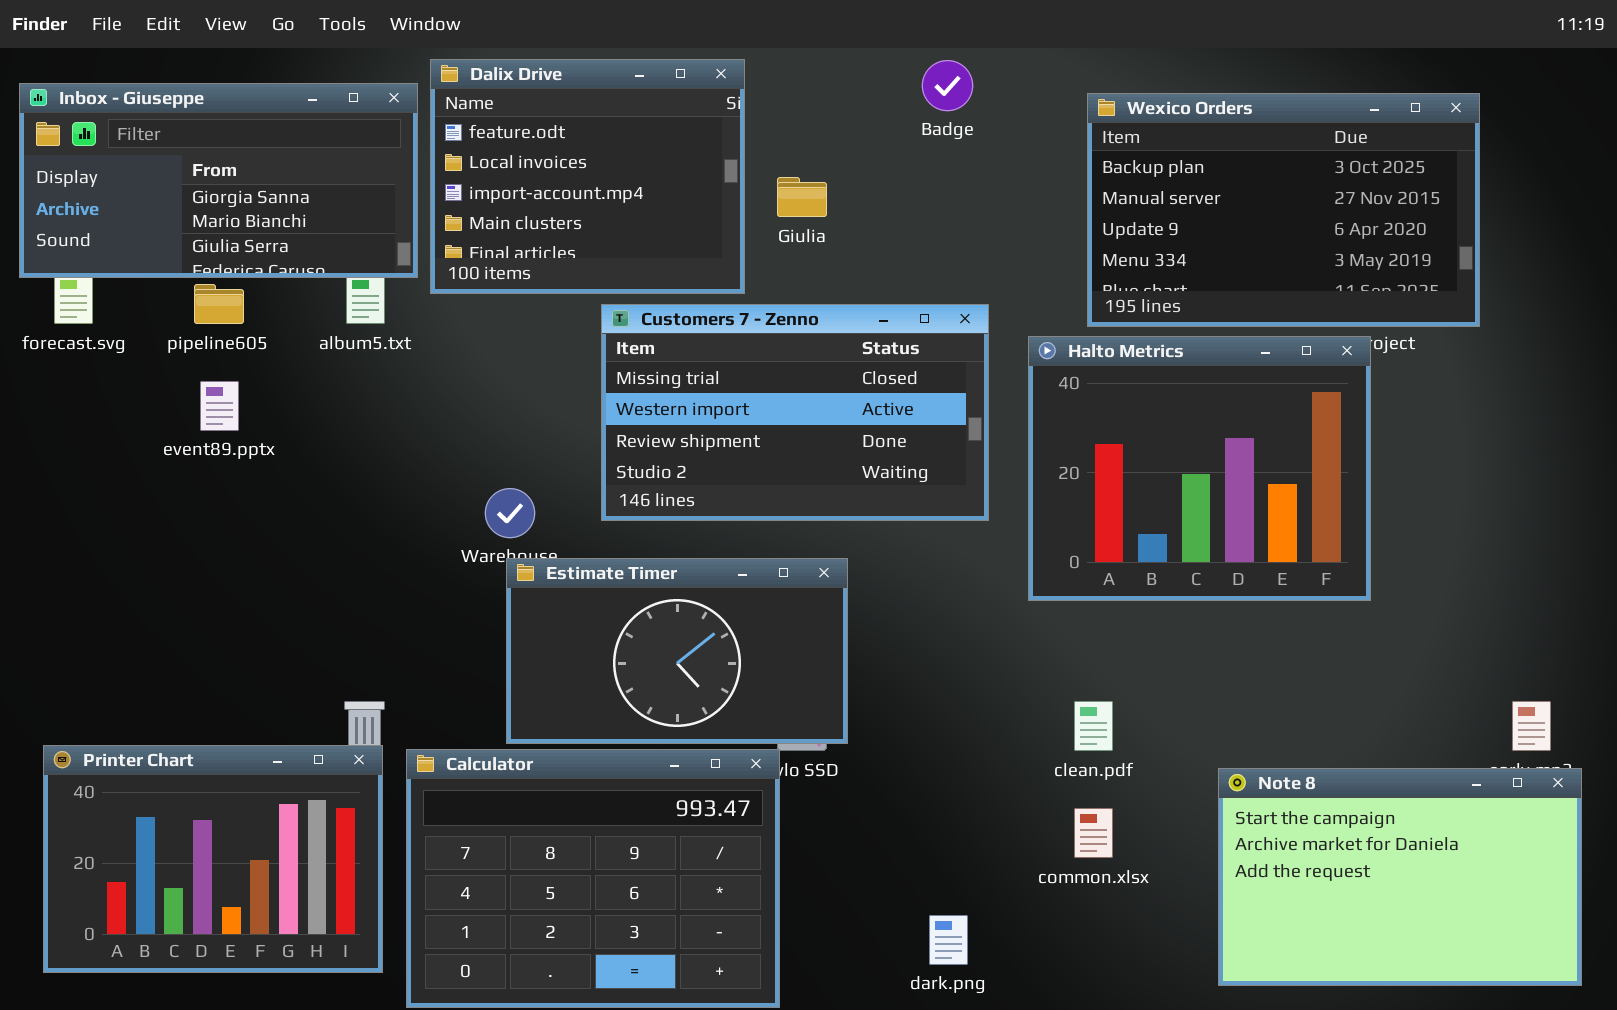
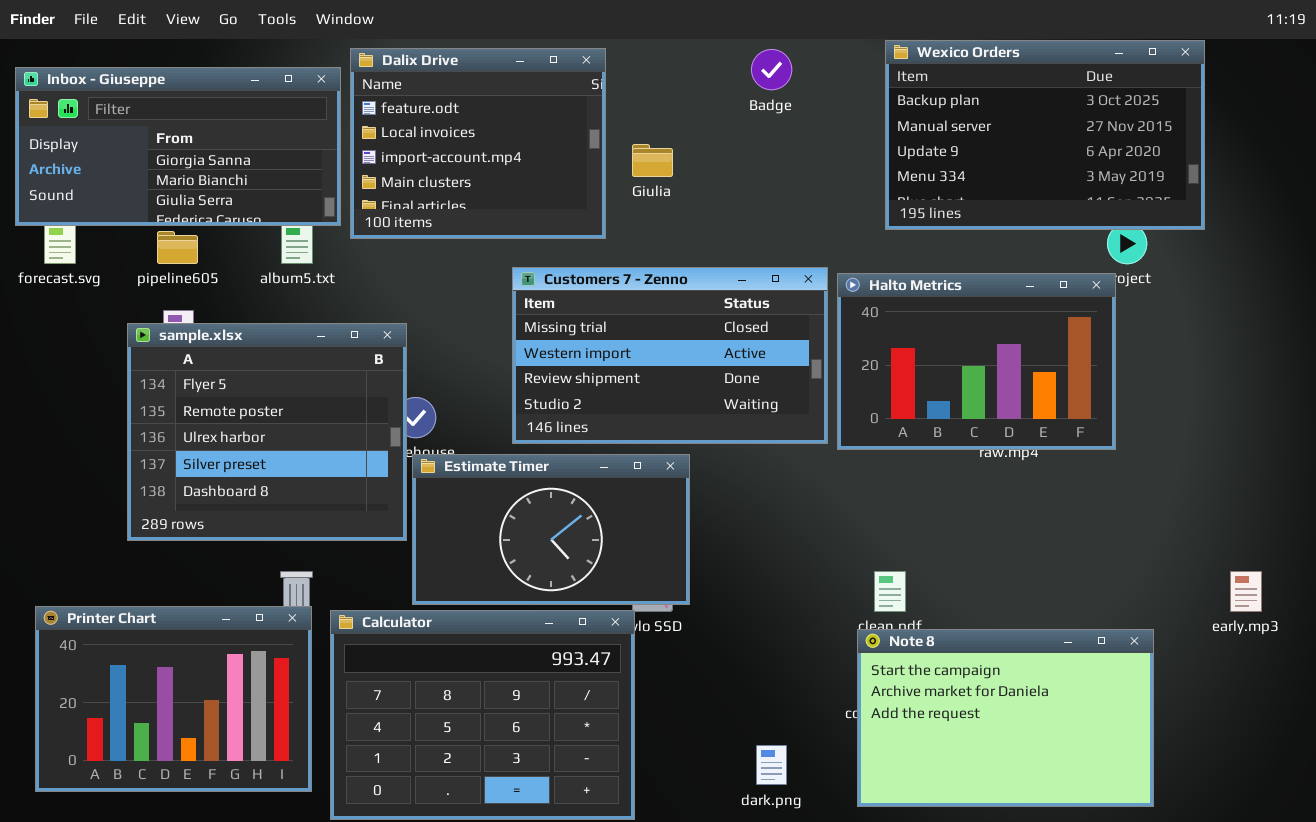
Wexico Orders: [1087,93,1480,327] -> [885,40,1205,230], moved
Customers 7 - Zenno: [601,304,989,521] -> [512,267,828,444], moved
Halto Metrics: [1028,336,1371,601] -> [837,273,1116,450], resized
sample.xlsx: none -> [127,323,407,541], opened
Note 8: [1218,768,1582,986] -> [857,629,1154,807], moved

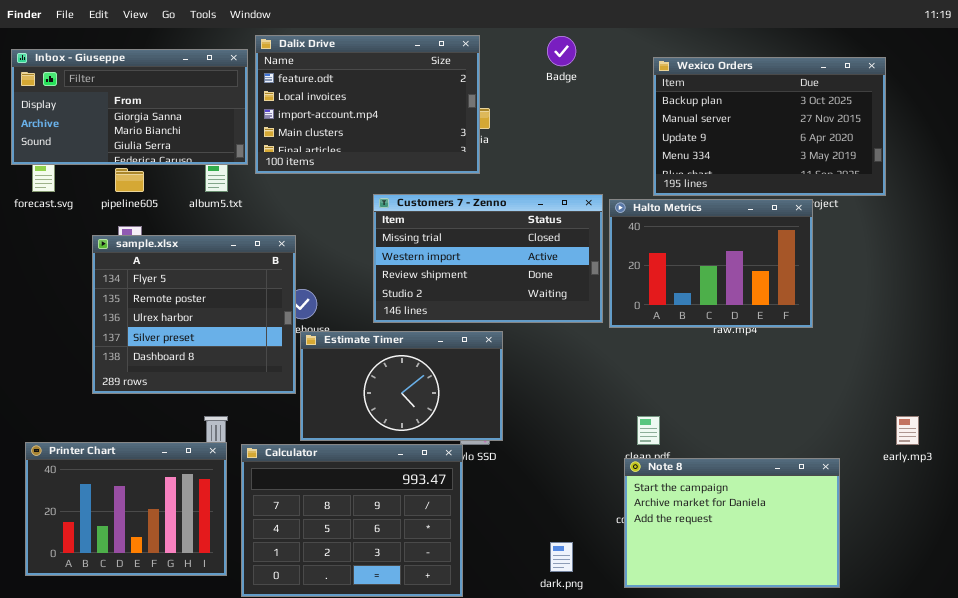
Wexico Orders: [885,40,1205,230] -> [653,57,886,196], moved
Dalix Drive: [350,48,606,239] -> [255,35,480,174], resized

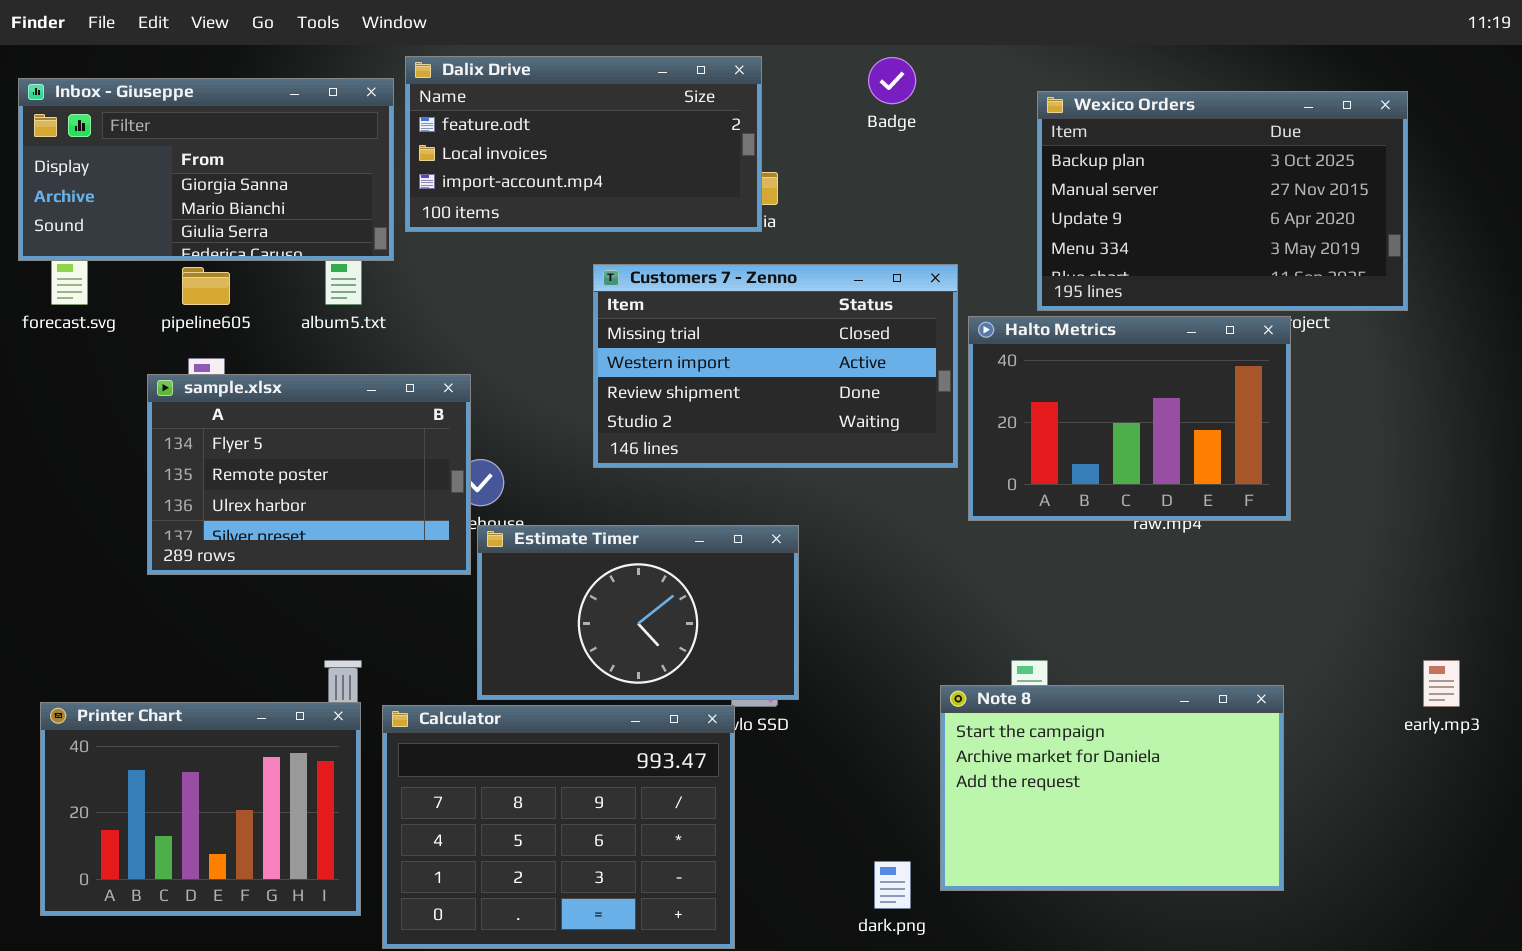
Dalix Drive: [255,35,480,174] -> [405,56,762,232], resized
Customers 7 - Zenno: [373,194,603,323] -> [593,264,958,468], moved
sample.xlsx: [92,235,296,394] -> [147,374,471,575], resized
Note 8: [624,458,840,588] -> [940,685,1284,891], moved

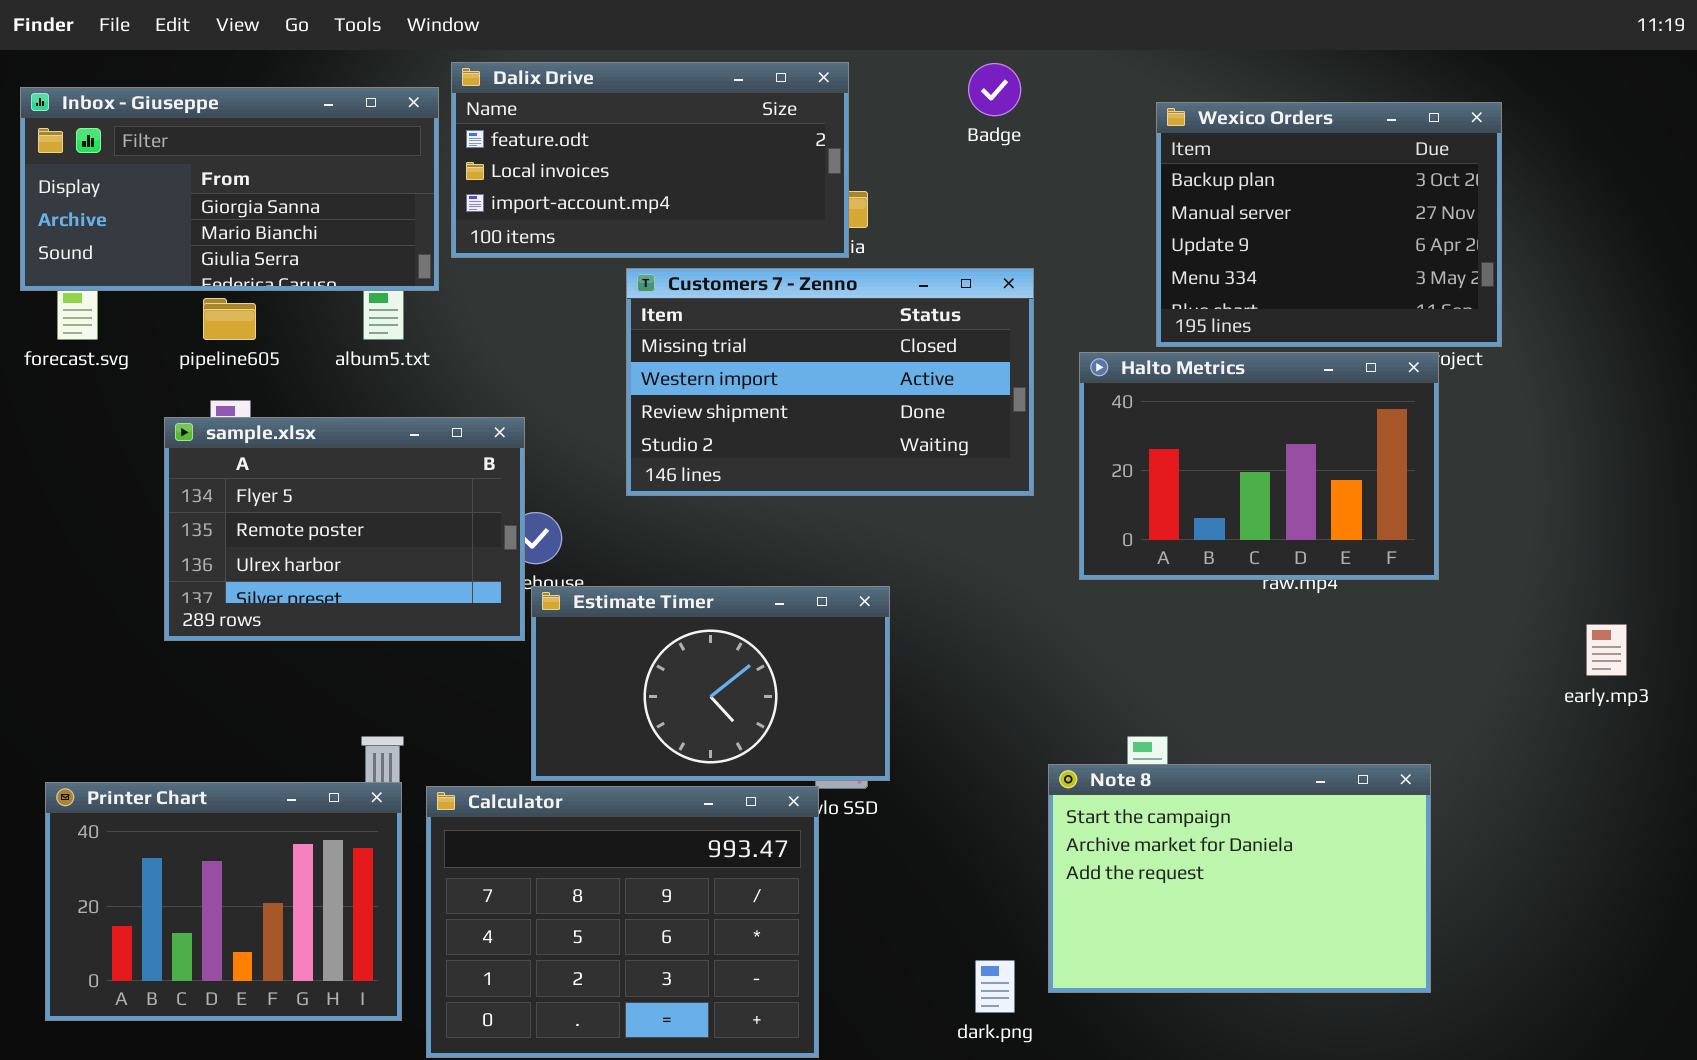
Wexico Orders: [1037,91,1408,311] -> [1156,102,1502,347], resized
Customers 7 - Zenno: [593,264,958,468] -> [626,268,1034,496], moved
early.mp3: [1423,660,1460,707] -> [1586,624,1627,676], moved

